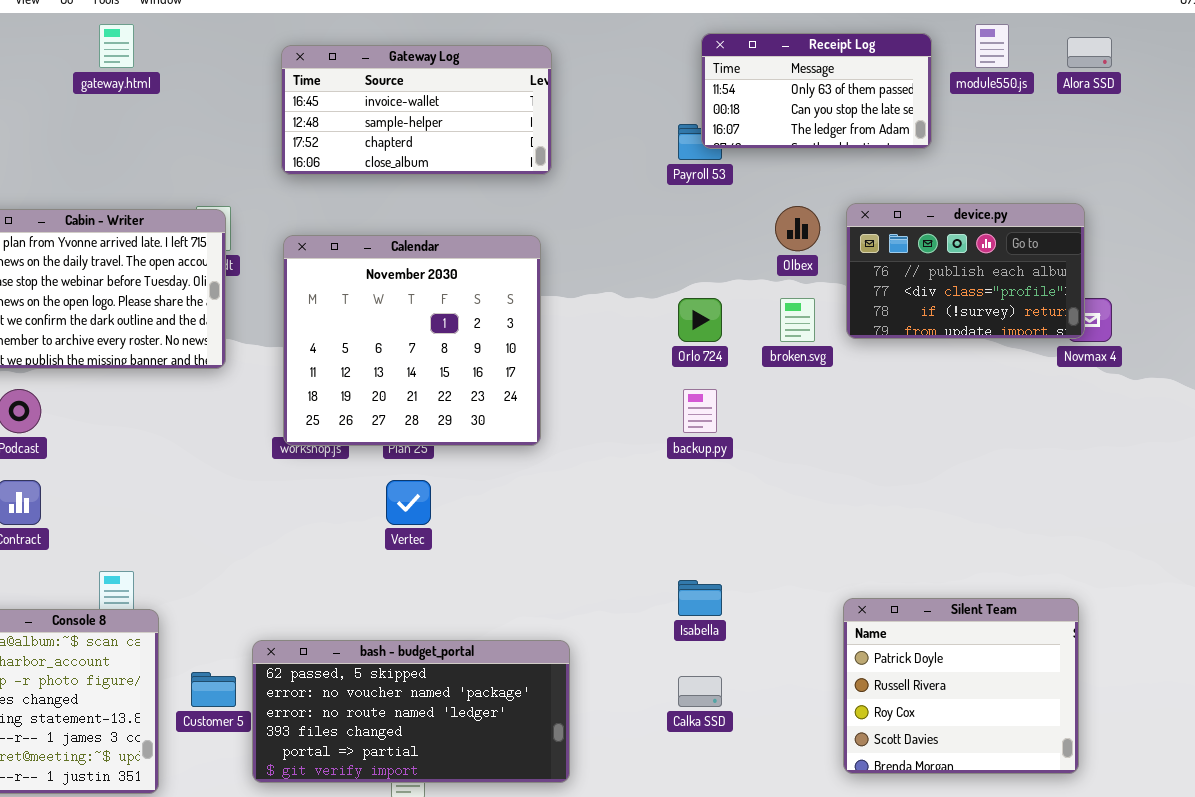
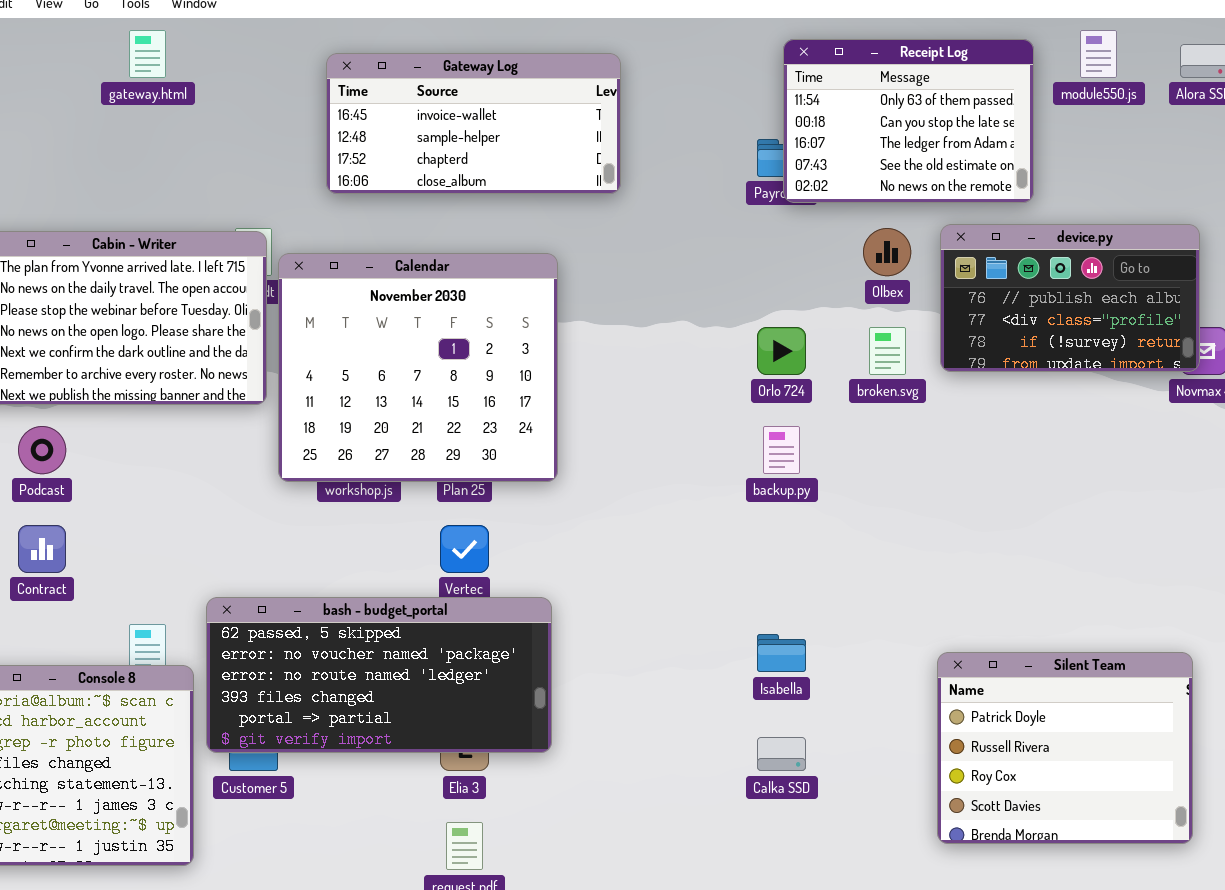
Receipt Log: [701,33,932,149] -> [783,39,1034,203], resized
Calendar: [283,235,541,446] -> [278,253,558,482], moved
bash - budget_portal: [252,640,570,783] -> [206,597,552,753], moved

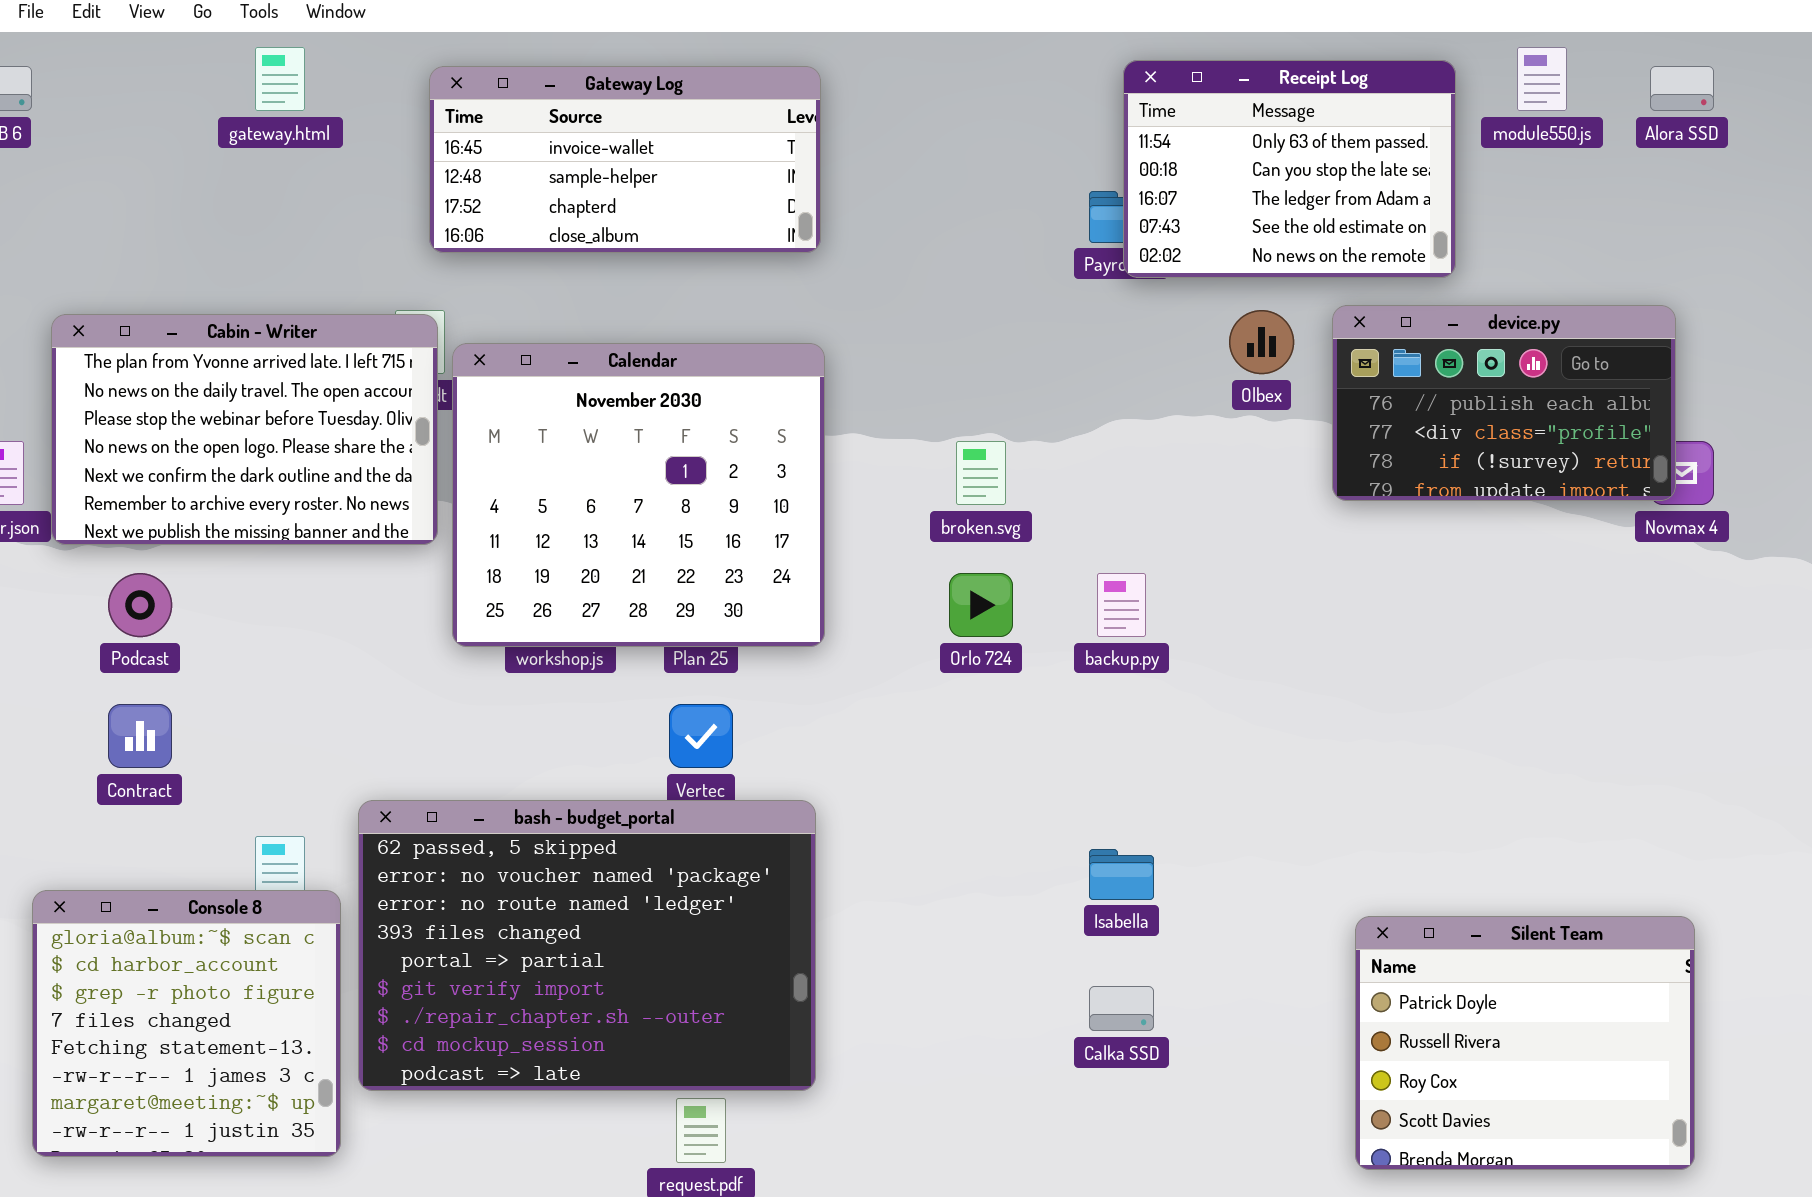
Gateway Log: [326,53,621,194] -> [429,66,821,253], moved
Orlo 724: [757,327,806,375] -> [949,573,1013,637], moved
broken.svg: [869,327,906,375] -> [956,441,1006,505], moved
bash - budget_portal: [206,597,552,753] -> [358,800,816,1091], resized
Silent Team: [937,652,1193,844] -> [1355,916,1695,1170], moved

